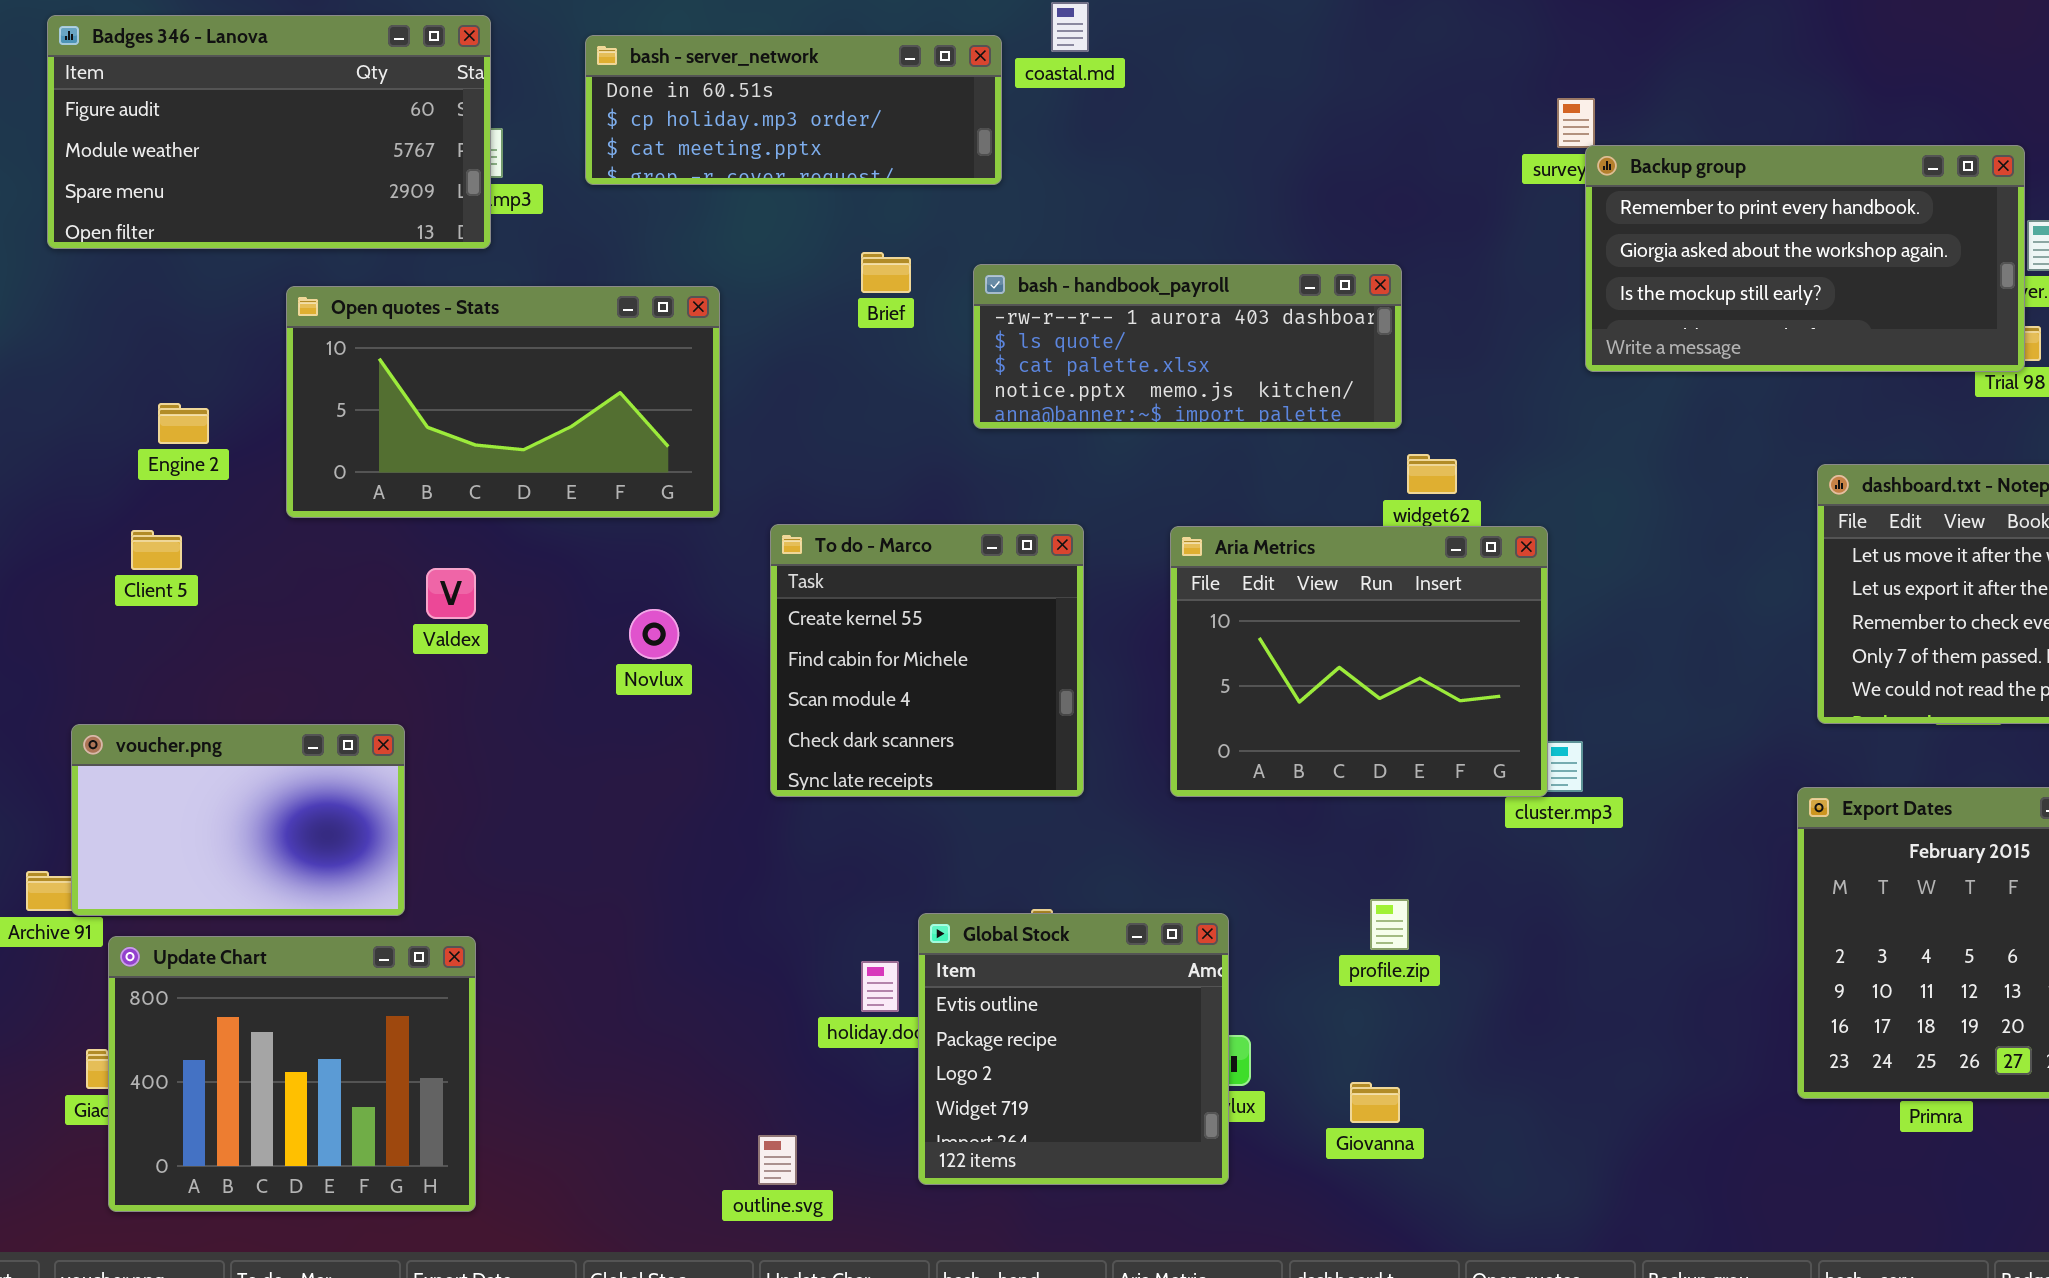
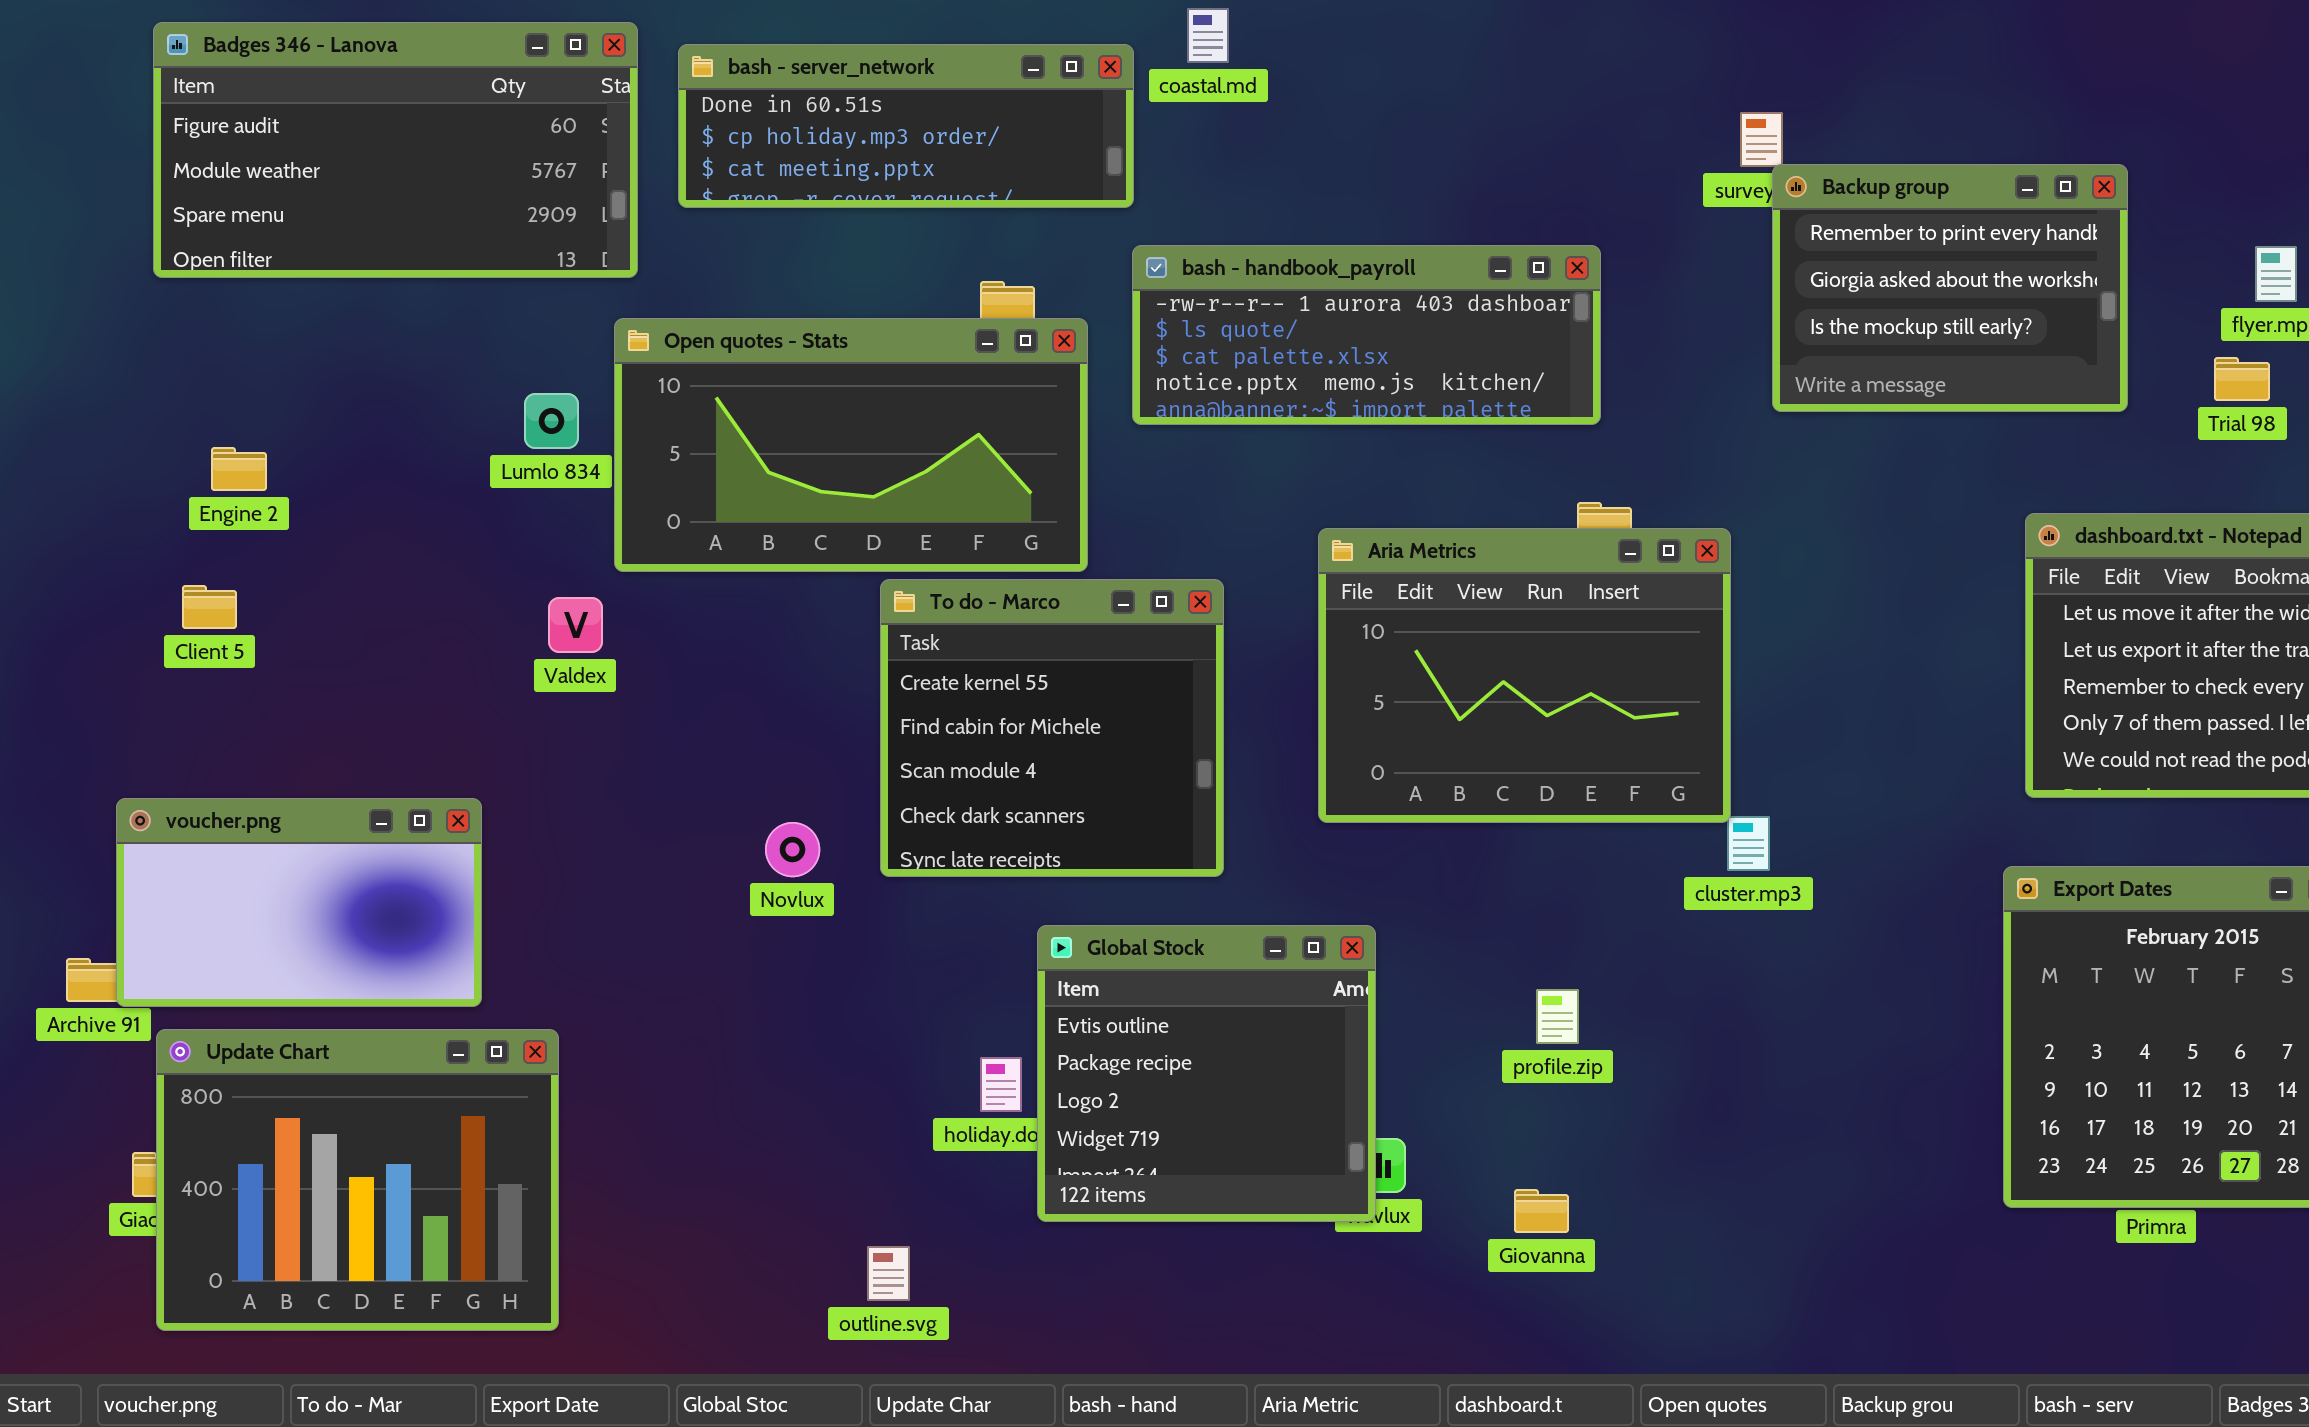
Badges 346 - Lanova: [47,15,491,249] -> [153,22,638,278], moved
Backup group: [1585,145,2025,372] -> [1772,164,2128,412], resized
bash - handbook_payroll: [973,264,1402,429] -> [1132,245,1601,425], moved
Open quotes - Stats: [286,286,720,518] -> [614,318,1088,572], moved
Aria Metrics: [1170,526,1548,797] -> [1318,528,1731,823], moved
Valdex: [426,568,476,619] -> [548,597,603,653], moved
Novlux: [629,609,679,659] -> [765,822,820,877], moved
Global Stock: [918,913,1229,1185] -> [1037,925,1376,1222], moved

